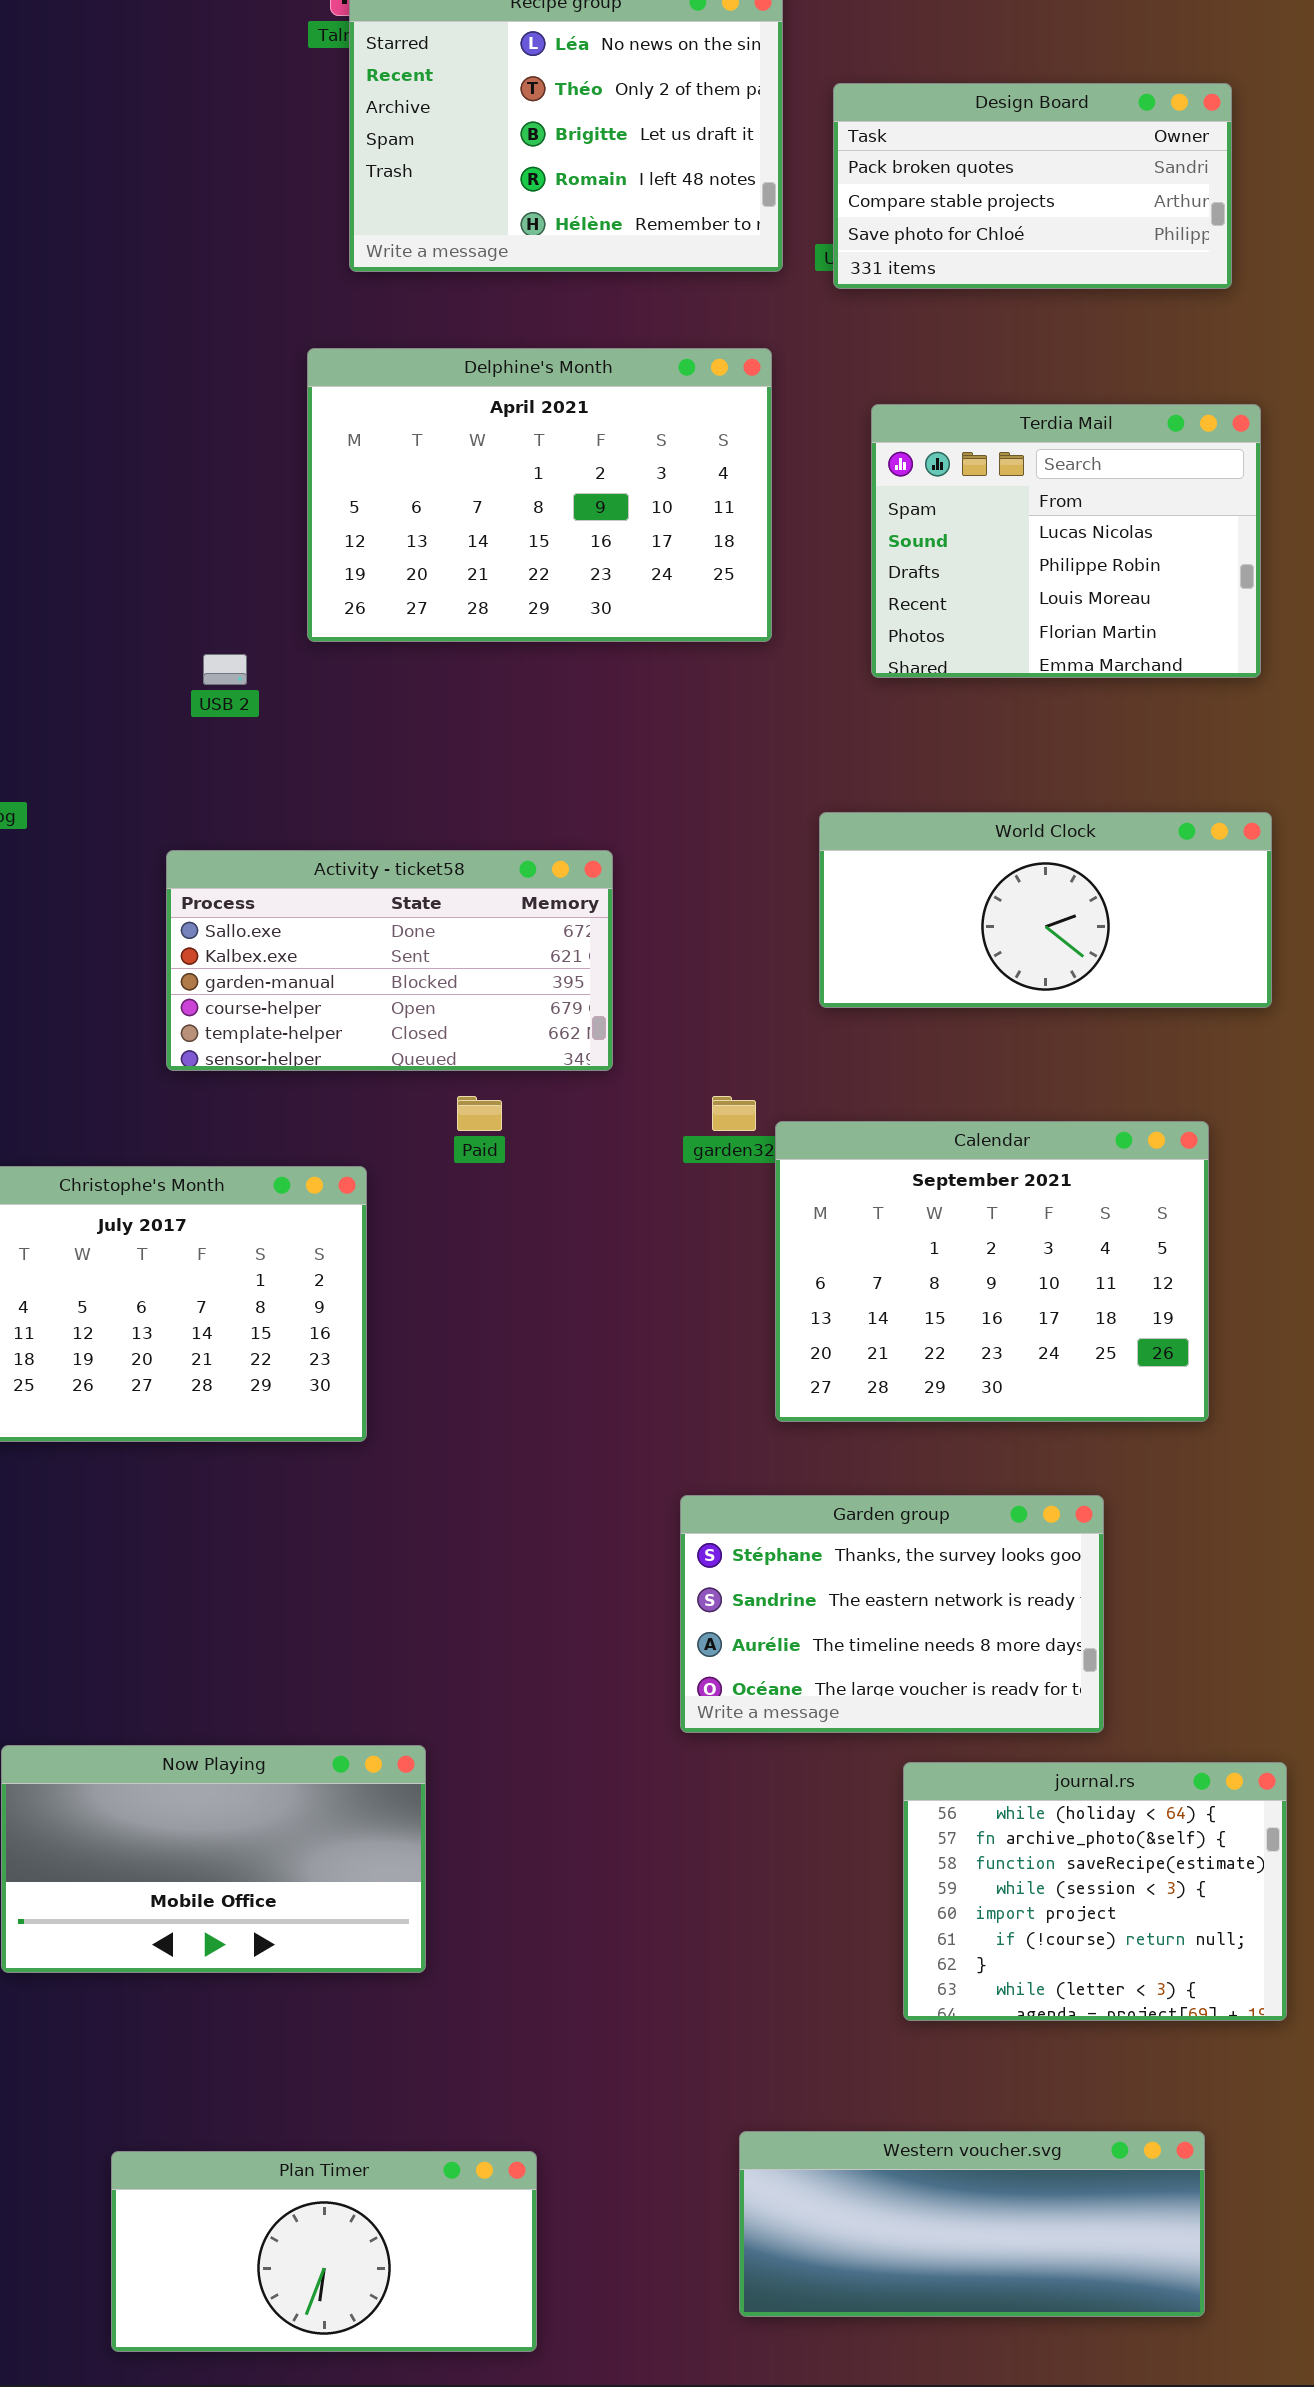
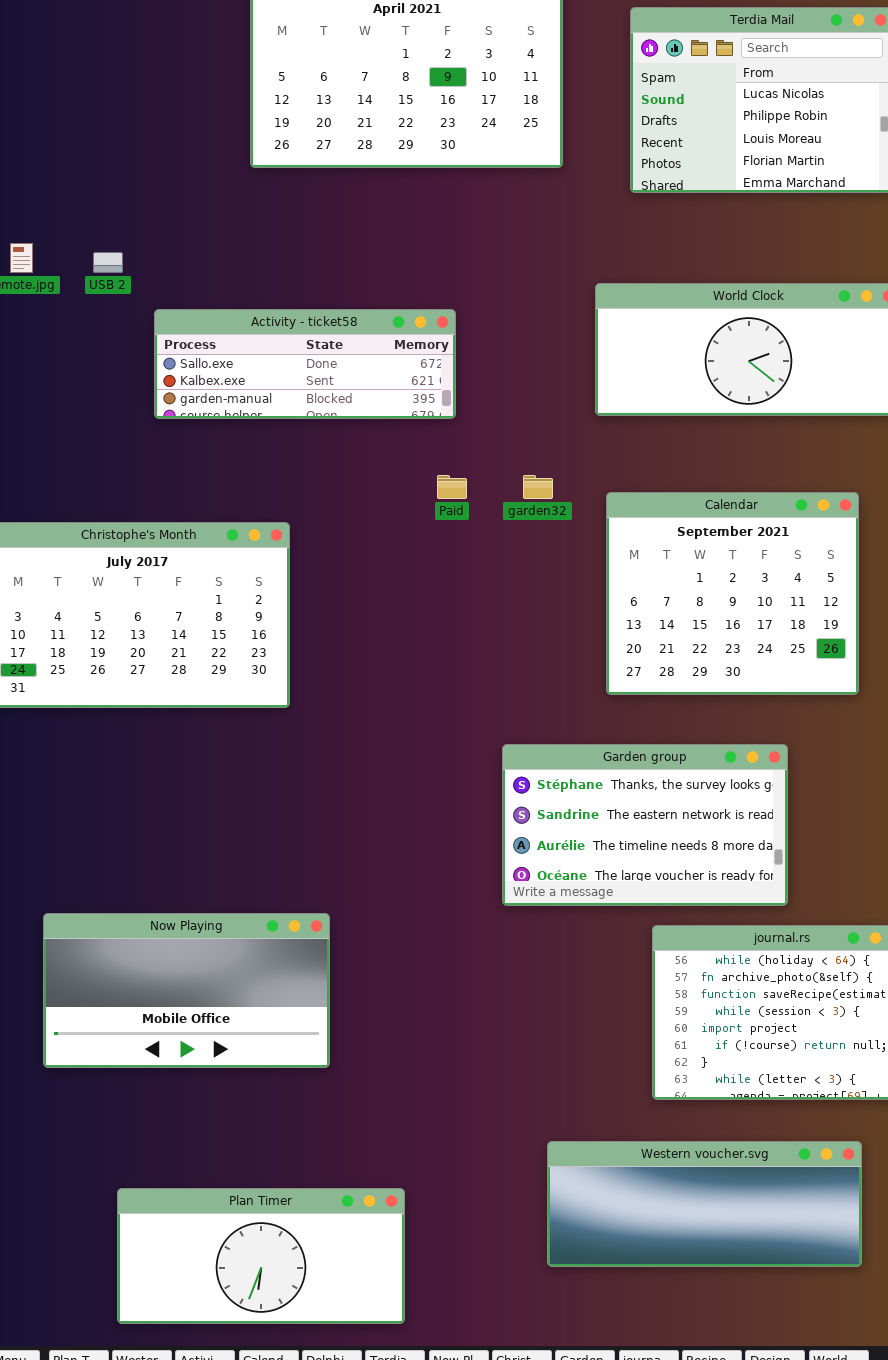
USB 2: [203,654,247,685] -> [93,252,123,273], moved
Activity - ticket58: [166,850,613,1071] -> [154,309,456,419], resized
Paid: [457,1096,502,1131] -> [437,475,467,499], moved
Calendar: [775,1121,1209,1422] -> [606,492,859,695], resized
Western voucher.svg: [739,2131,1205,2317] -> [547,1141,862,1267], moved

